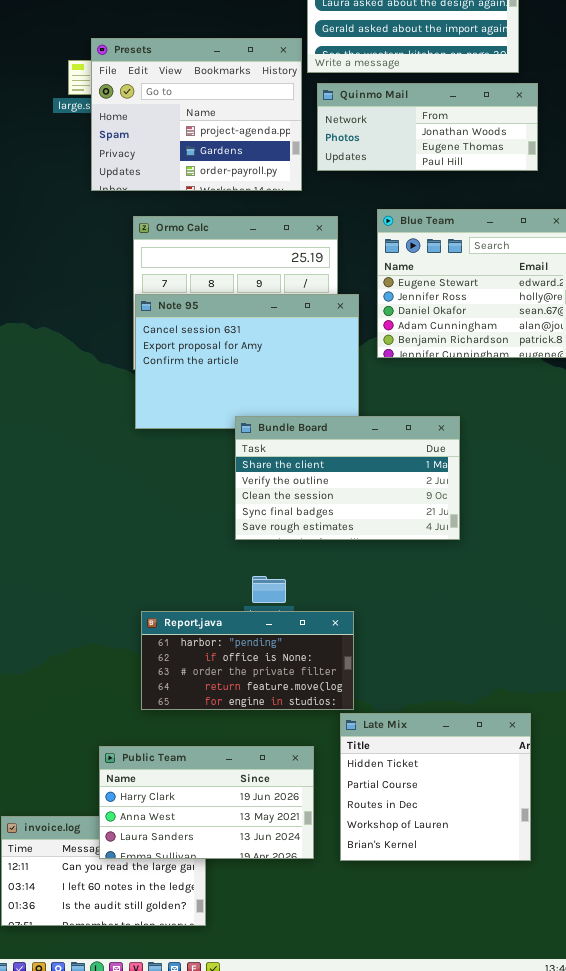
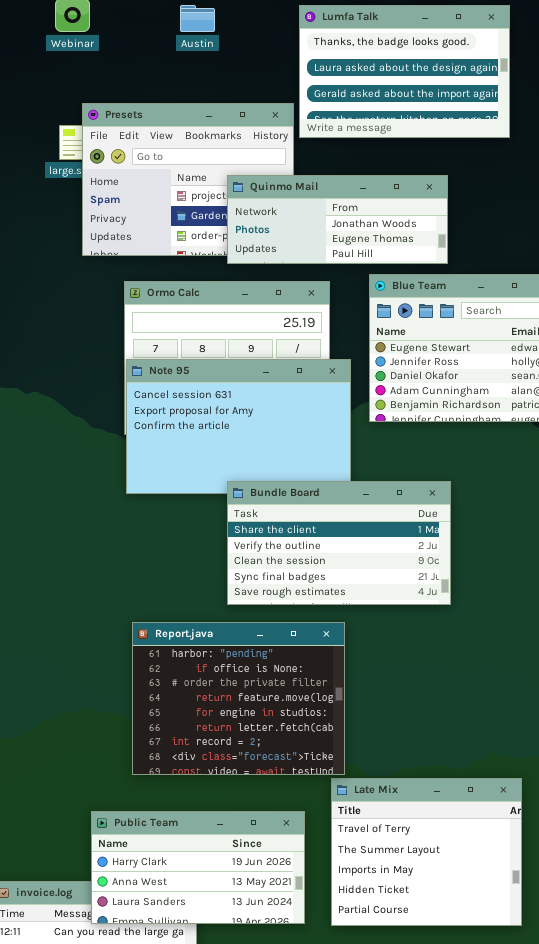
Quinmo Mail: [317,83,538,171] -> [227,175,448,264], moved
Report.java: [141,611,354,710] -> [132,622,345,775], resized
Late Mix: [340,713,531,861] -> [331,778,522,926], scrolled up 3 rows

